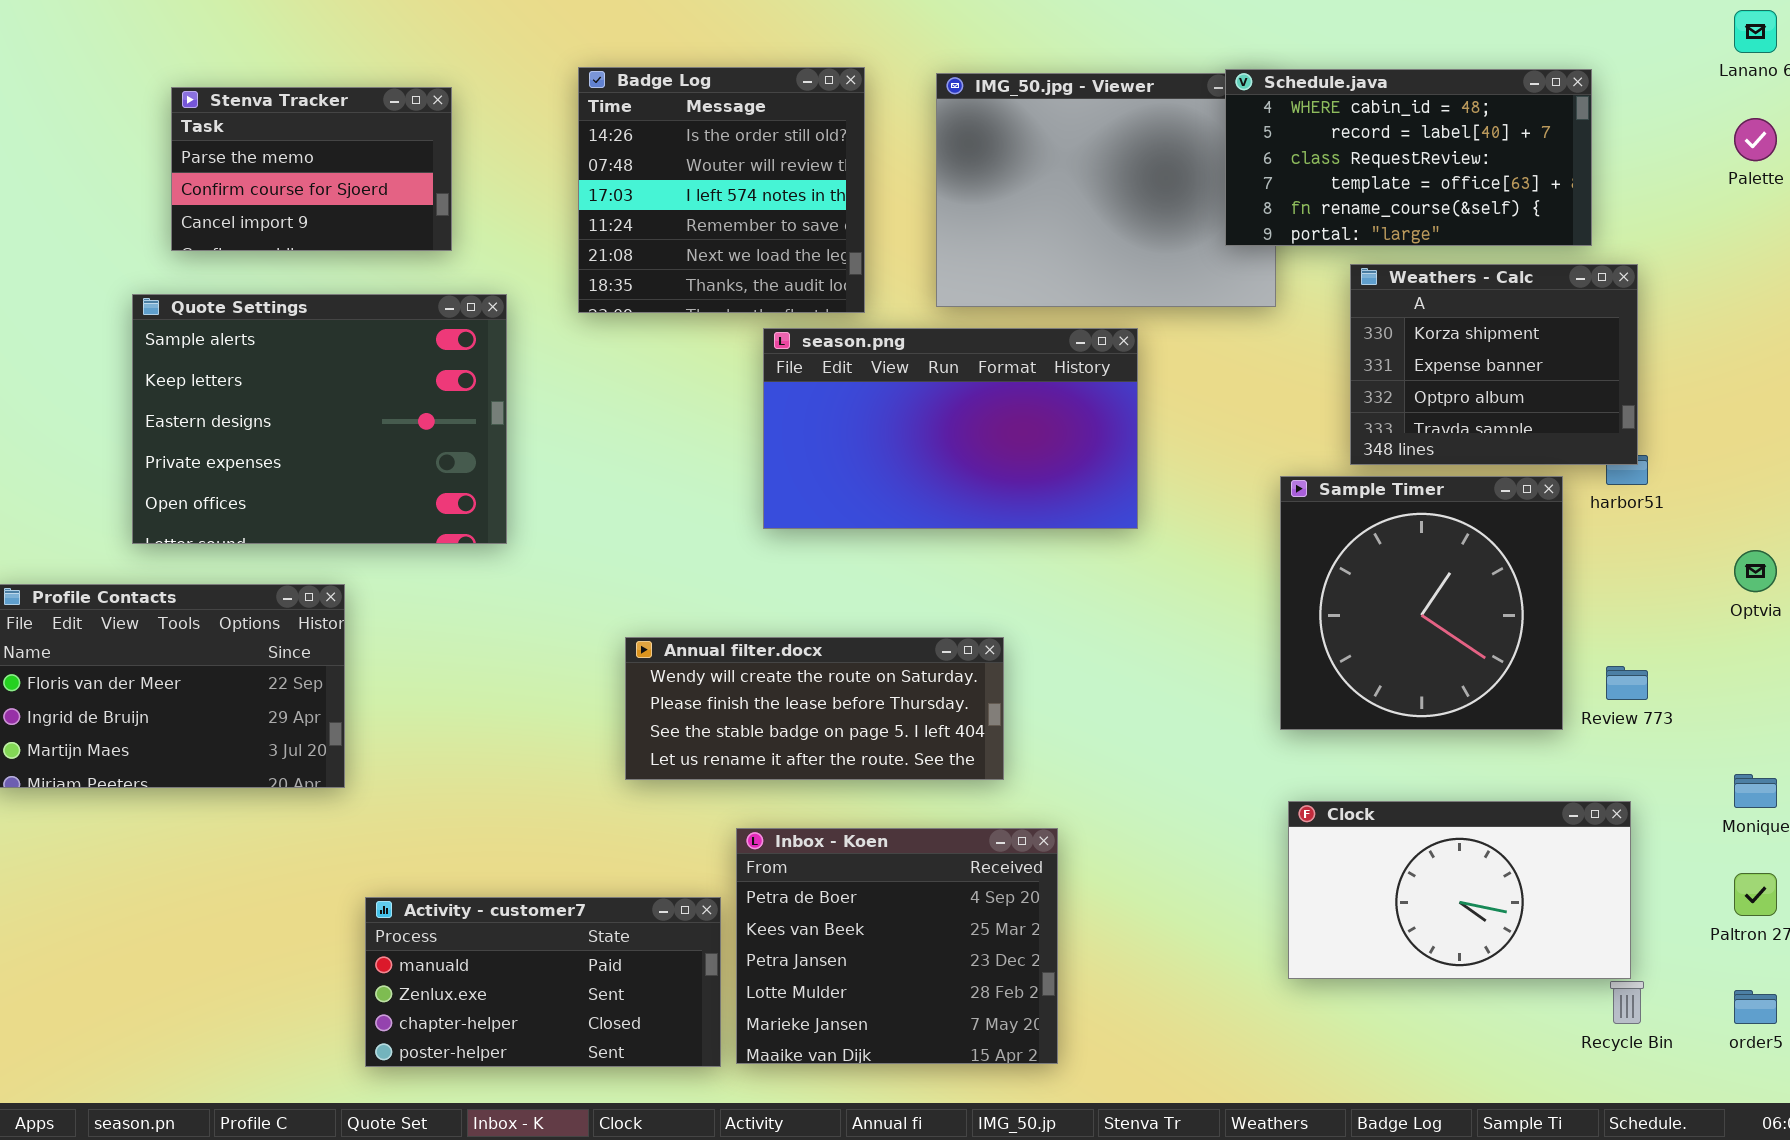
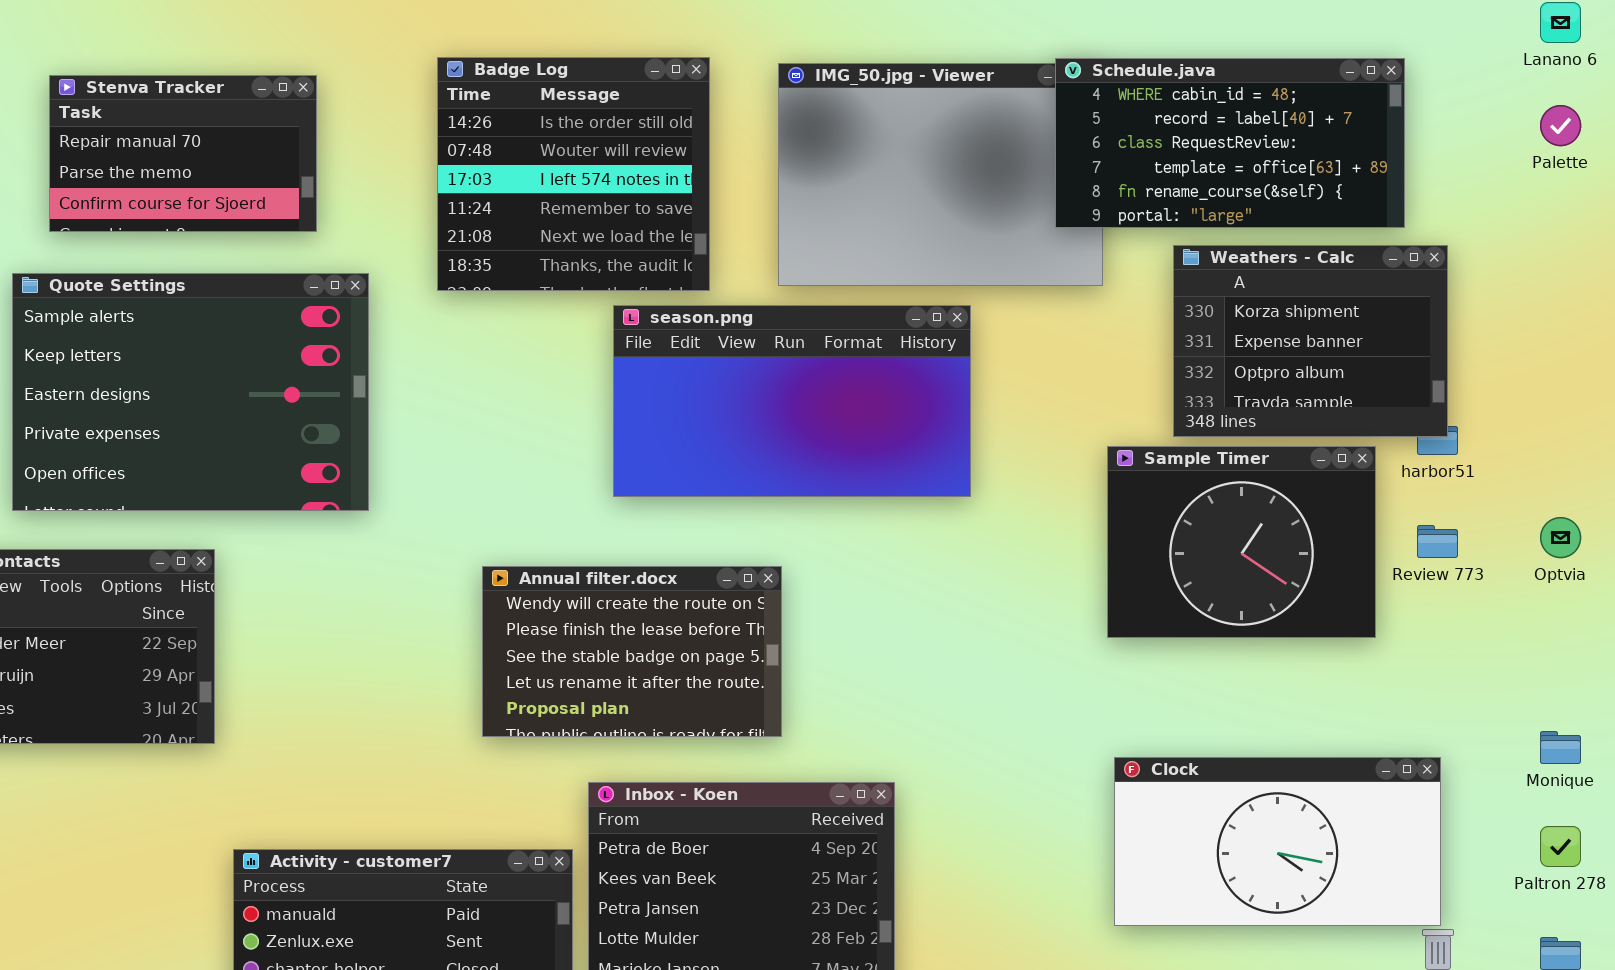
Stenva Tracker: [171,87,452,251] -> [49,75,317,232], scrolled up 1 row
Sample Timer: [1280,476,1563,730] -> [1107,446,1376,638], resized
Annual filter.docx: [625,637,1004,780] -> [482,566,782,737], resized
Review 773: [1606,666,1648,700] -> [1417,525,1458,558], moved

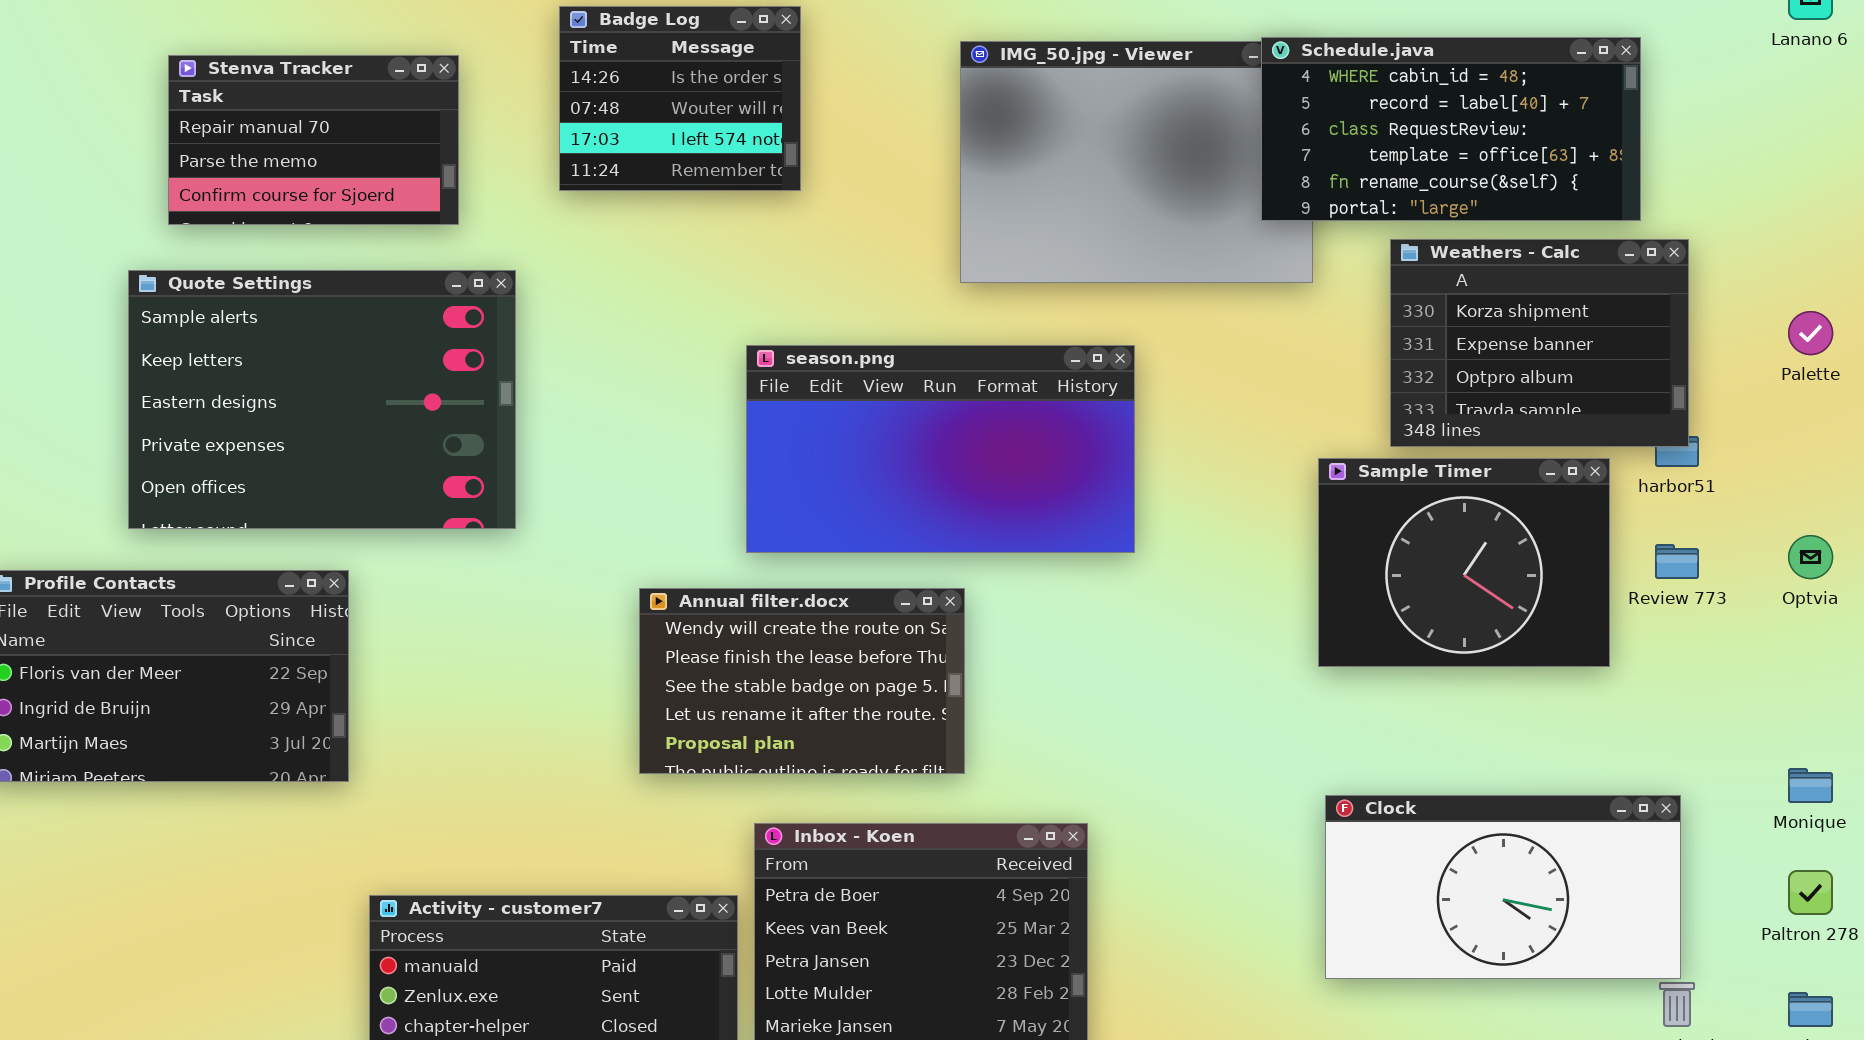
Badge Log: [437,57,710,291] -> [559,6,801,191], moved, resized
Palette: [1540,105,1581,146] -> [1788,311,1833,355], moved
season.png: [613,305,971,497] -> [746,345,1135,553], moved

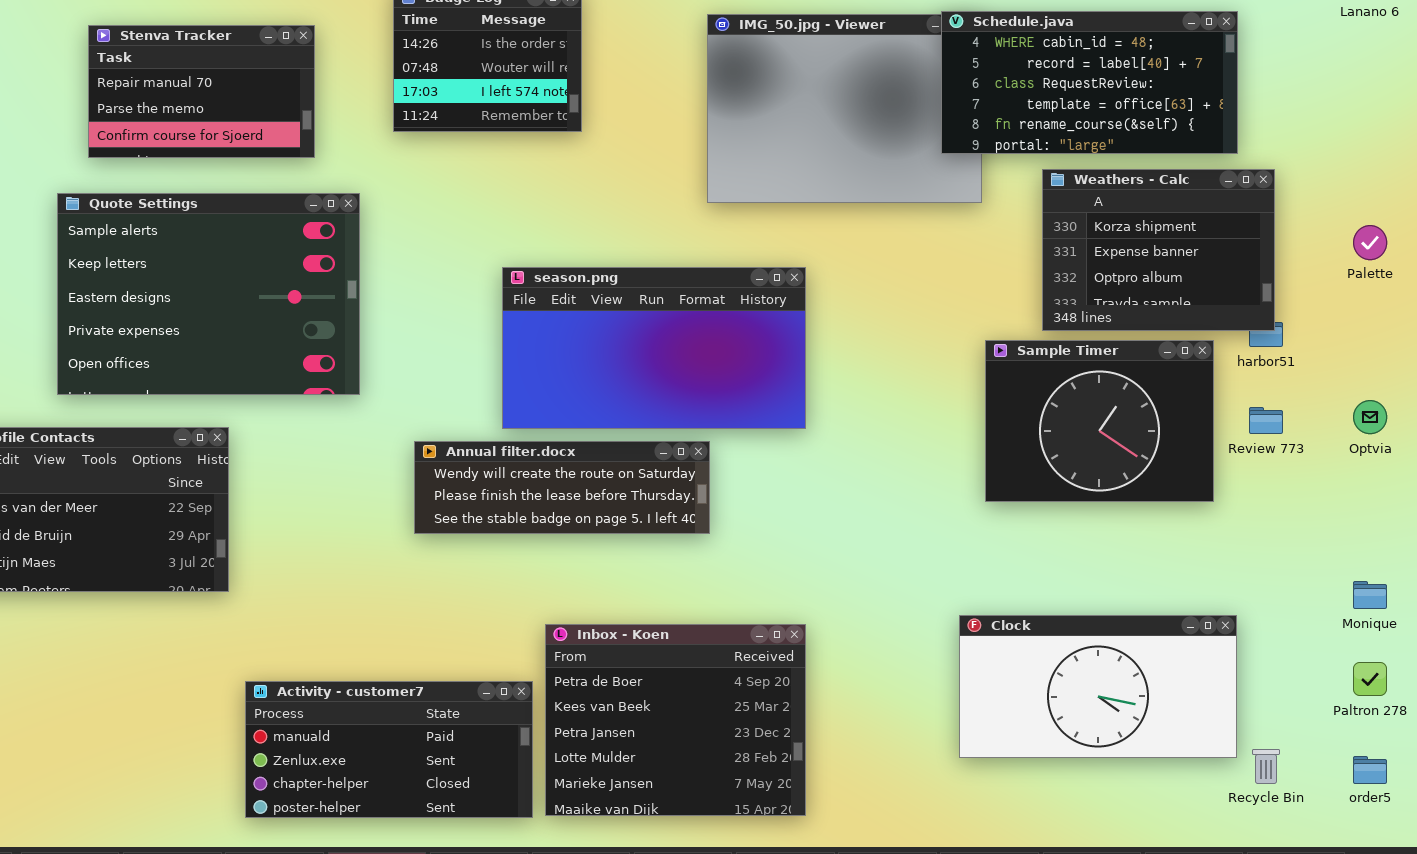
season.png: [746,345,1135,553] -> [502,267,806,429], moved
Annual filter.docx: [639,588,965,774] -> [414,441,710,534], resized
Clock: [1325,795,1681,979] -> [959,615,1237,758], moved

